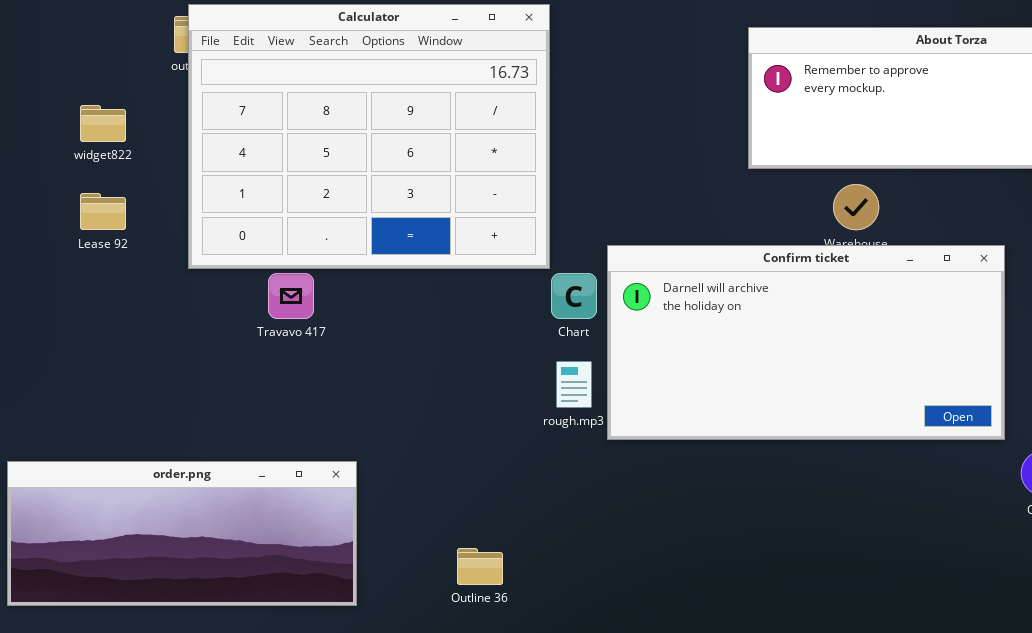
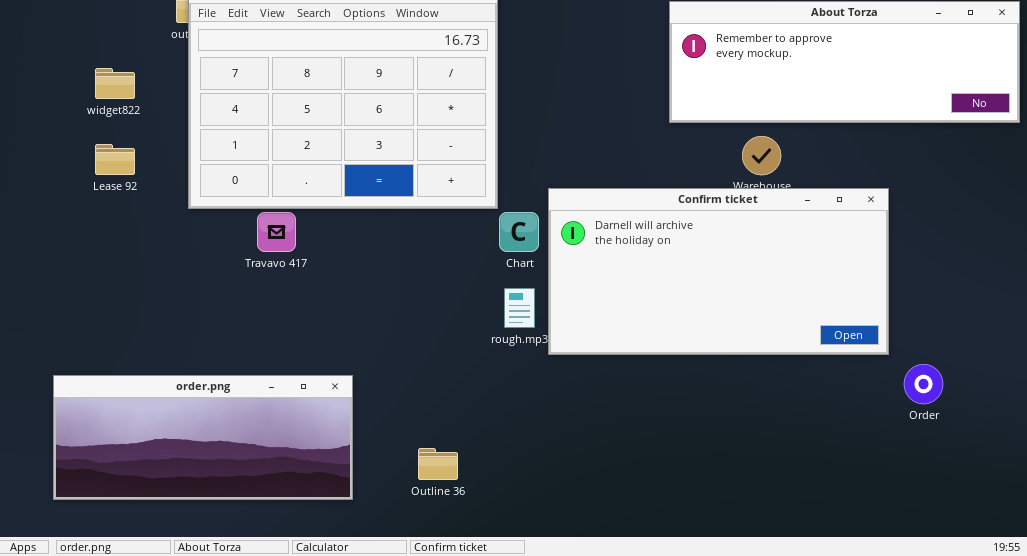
order.png: [7,461,357,606] -> [53,375,353,500], moved

